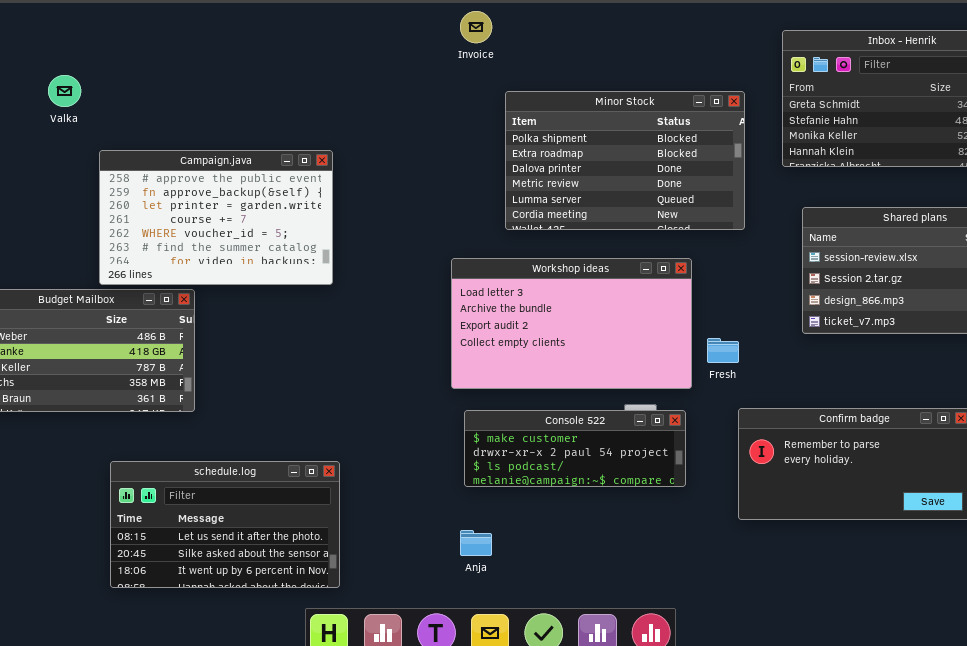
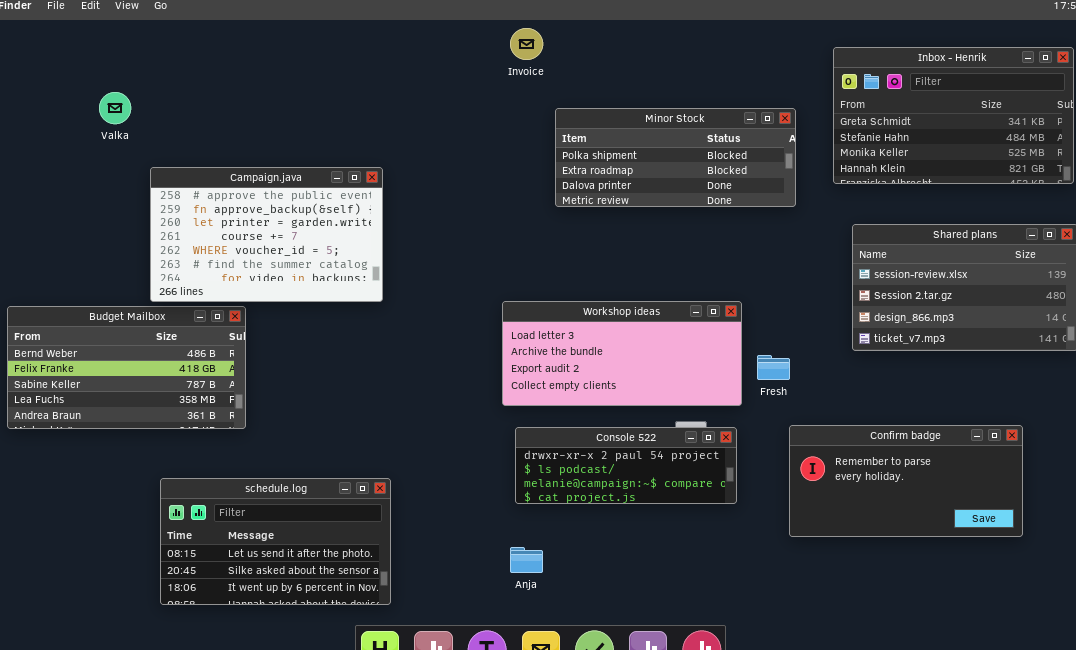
Minor Stock: [505,91,745,230] -> [555,108,796,207], resized
Workshop ideas: [451,258,692,389] -> [502,301,742,406], resized
Console 522: [464,410,686,487] -> [515,427,737,504], scrolled down 1 row

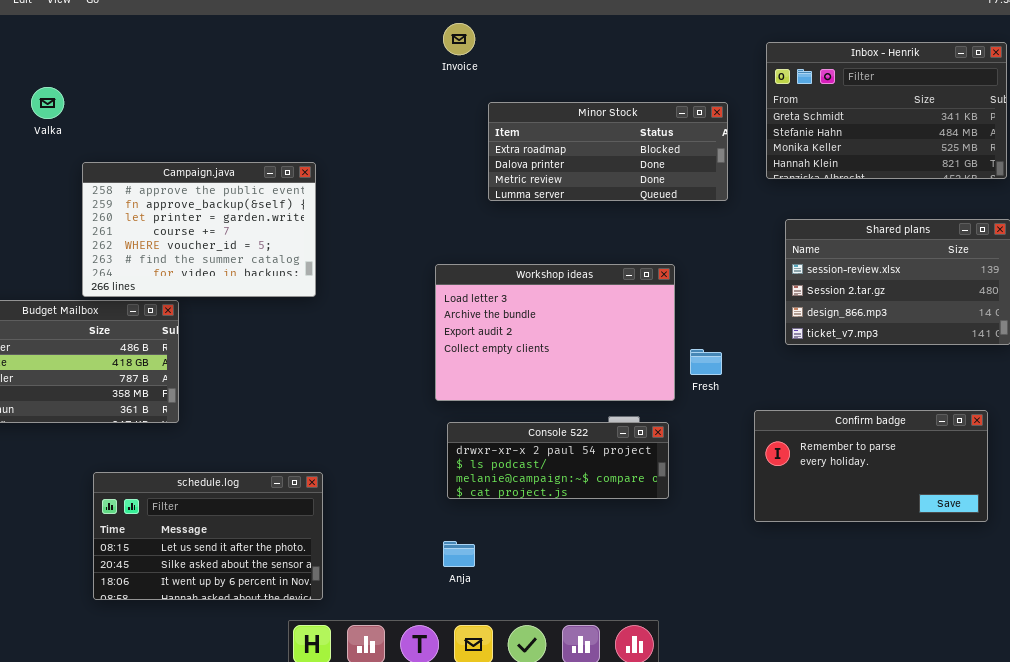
Minor Stock: [555,108,796,207] -> [488,102,728,201], scrolled down 1 row
Workshop ideas: [502,301,742,406] -> [435,264,675,401], resized
Confirm badge: [789,425,1023,537] -> [754,410,988,522], moved

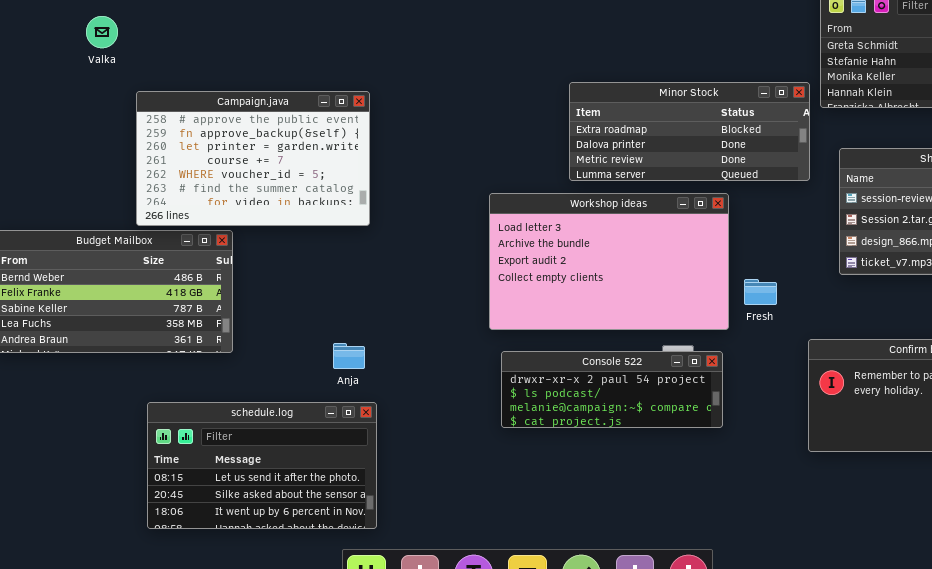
Minor Stock: [488,102,728,201] -> [569,82,810,181], moved
Anja: [443,541,475,567] -> [333,343,365,369], moved

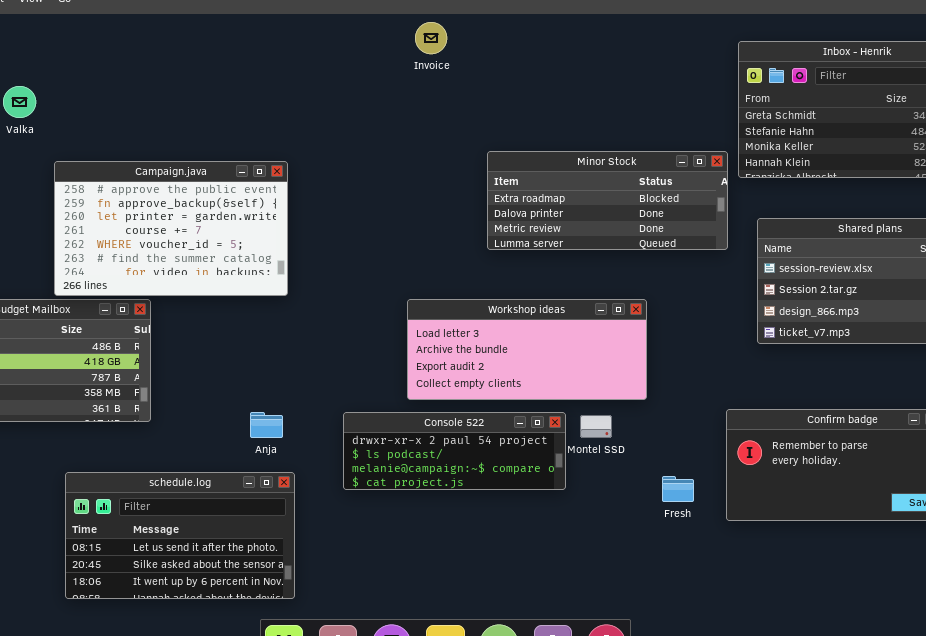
Workshop ideas: [489,193,729,330] -> [407,299,647,400], resized
Fresh: [744,279,777,305] -> [662,476,694,502], moved
Console 522: [501,351,723,428] -> [343,412,566,490], moved

